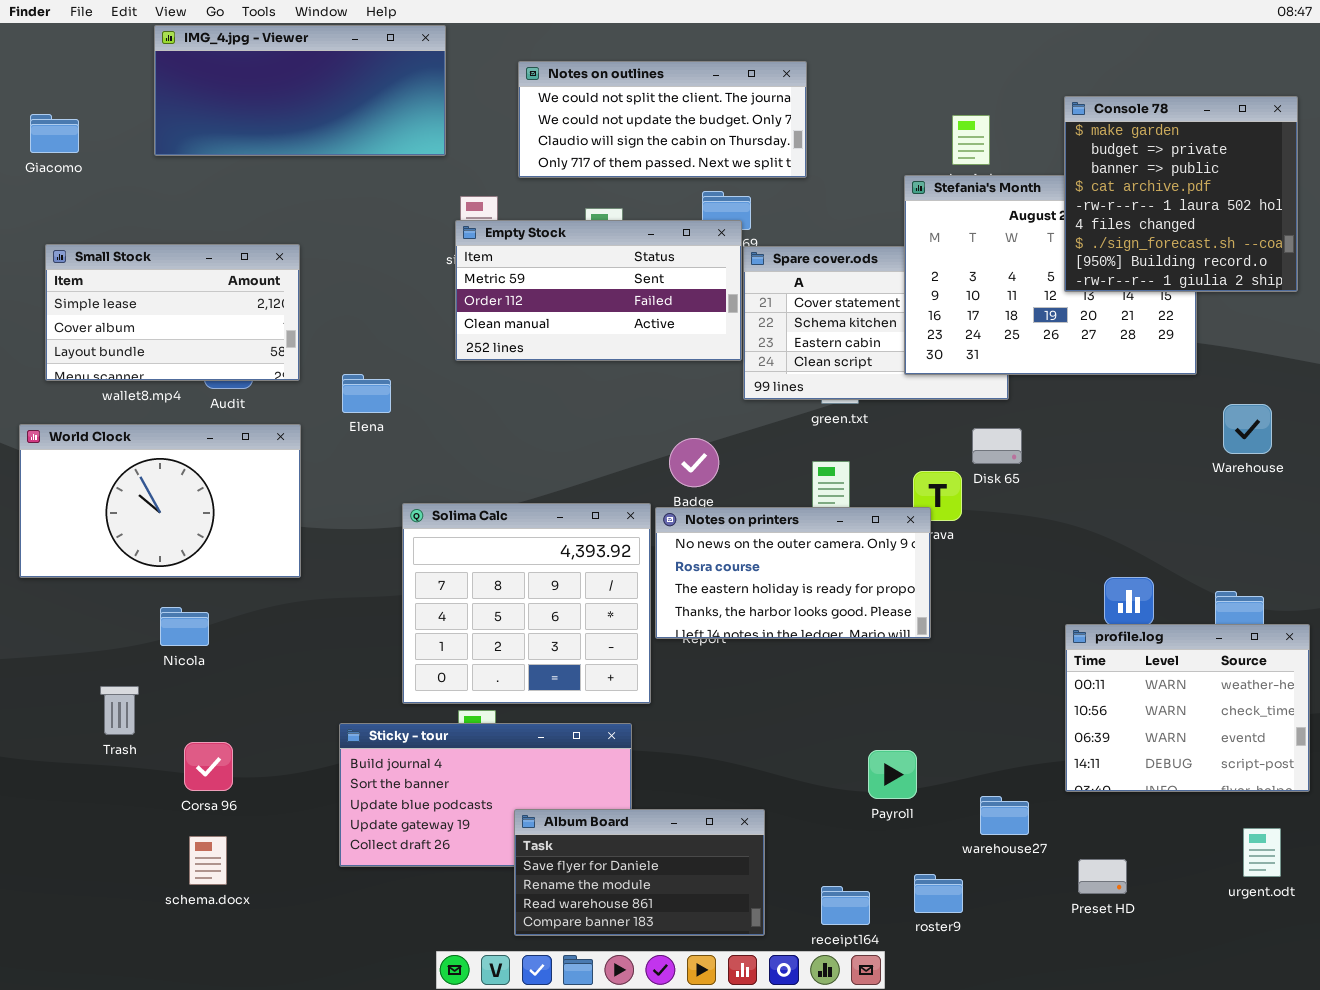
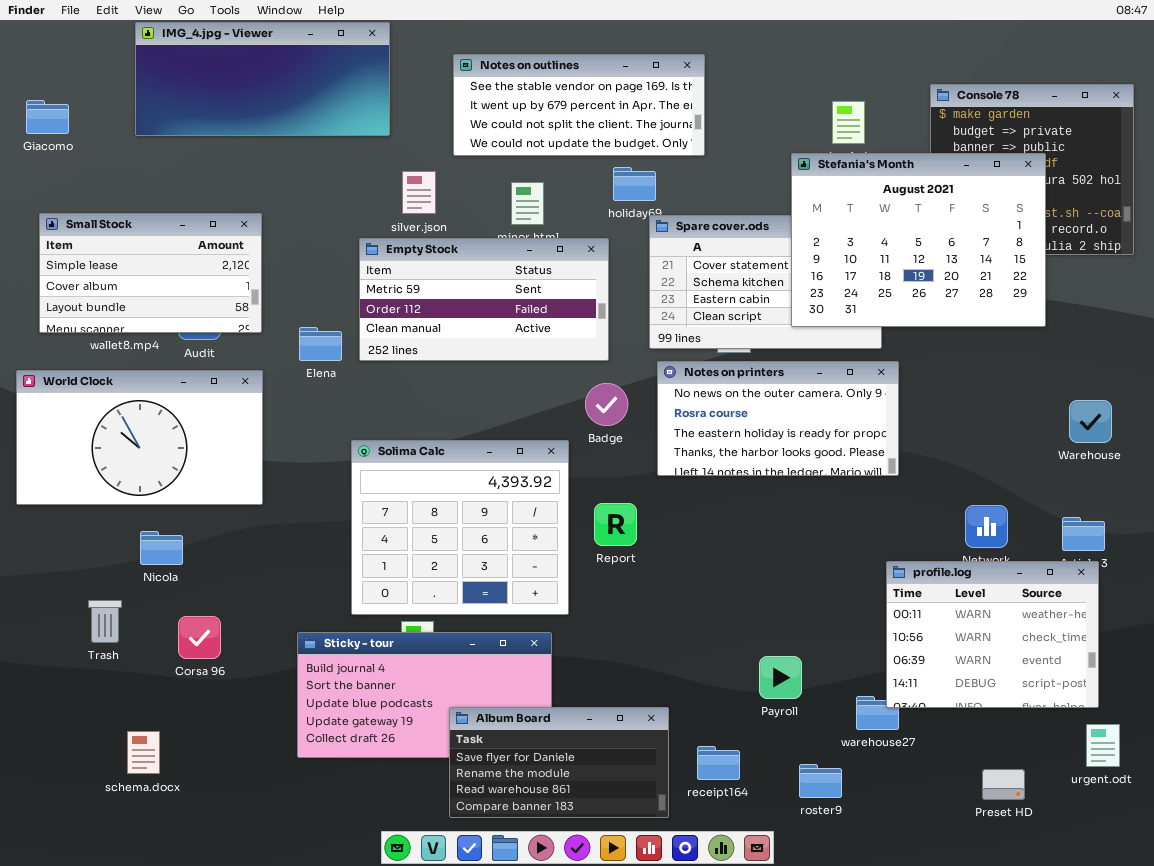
Notes on outlines: [518,61,807,178] -> [453,54,705,156], scrolled up 2 rows
Stefania's Month: [904,175,1197,375] -> [791,153,1046,327], raised
Empty Stock: [455,220,742,361] -> [359,238,609,361], moved
Warehouse: [1223,404,1272,454] -> [1069,400,1112,443], moved
Notes on printers: [655,507,931,639] -> [657,361,899,476], moved
profile.log: [1065,624,1310,792] -> [886,561,1099,708], moved
Corsa 96: [184,742,233,791] -> [178,616,221,659], moved
schema.docx: [189,836,227,885] -> [127,731,160,774], moved
Preset HD: [1078,859,1127,894] -> [982,769,1025,800], moved
receipt164: [821,886,870,925] -> [697,746,740,780], moved

